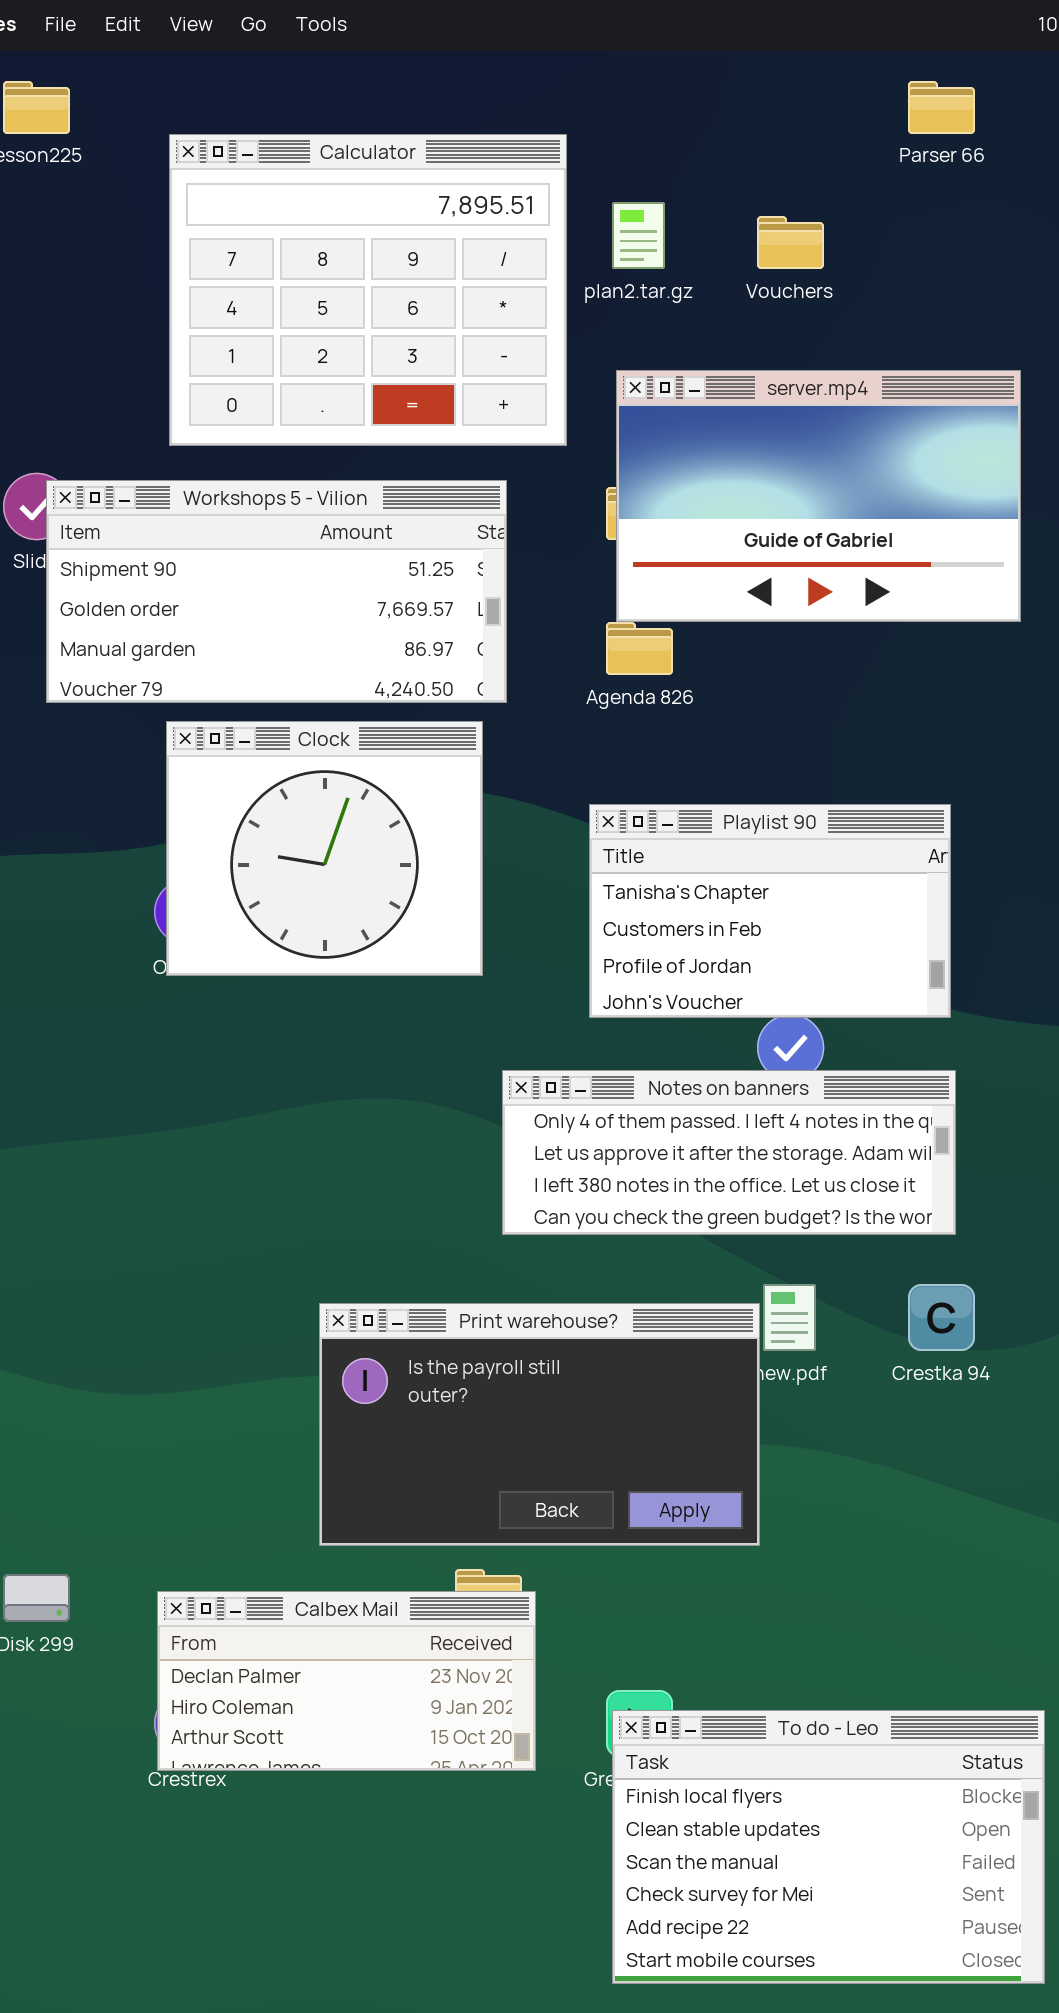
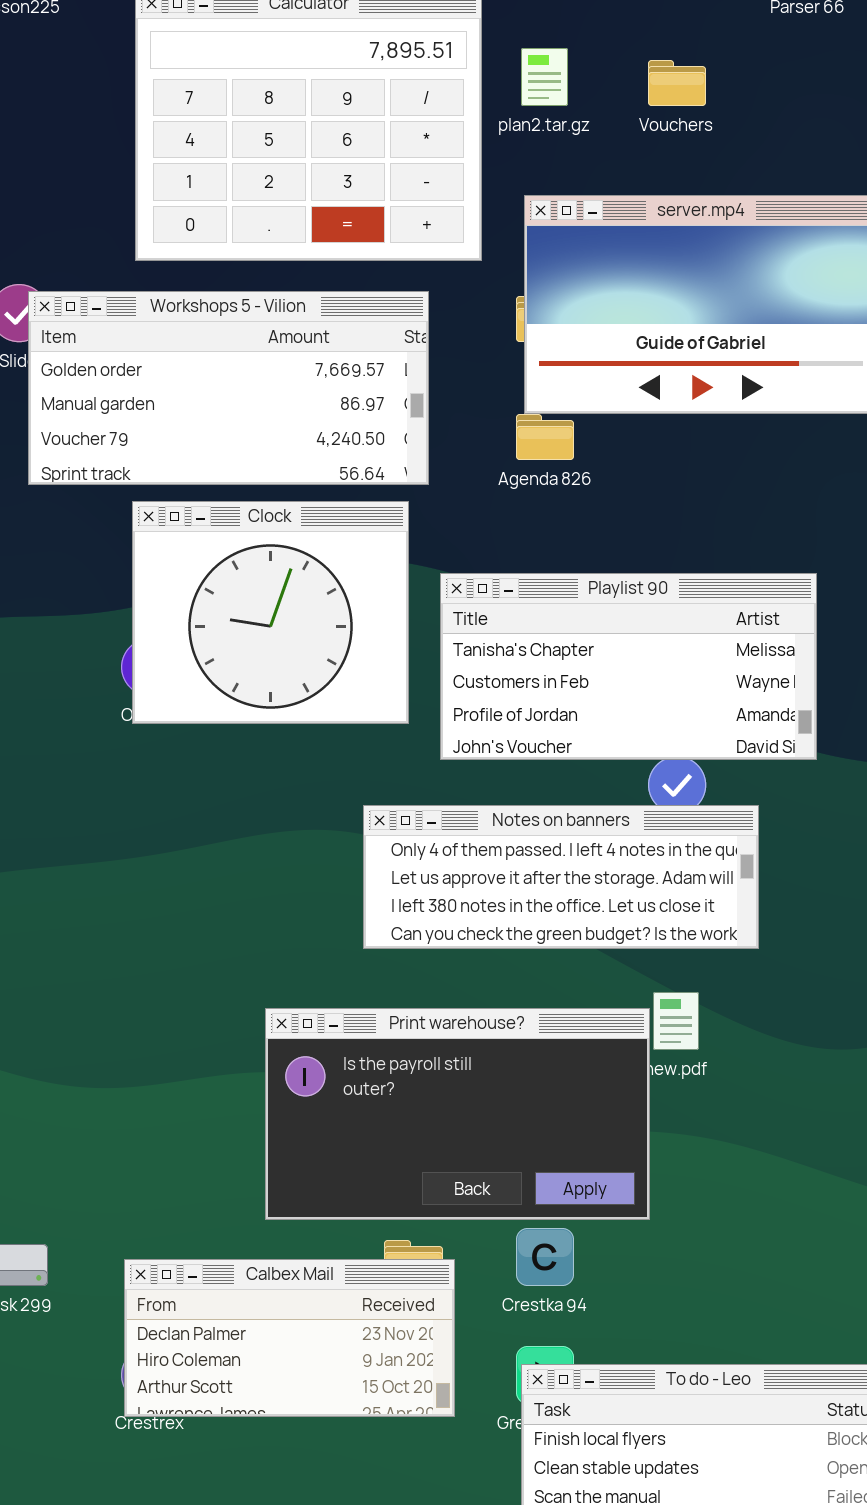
Workshops 5 - Vilion: [46,480,507,703] -> [28,291,429,485], scrolled down 1 row
Playlist 90: [589,804,951,1018] -> [440,573,817,760], resized
Notes on banners: [502,1070,956,1235] -> [363,805,759,949], moved
Crestka 94: [908,1284,975,1351] -> [516,1228,574,1286], moved

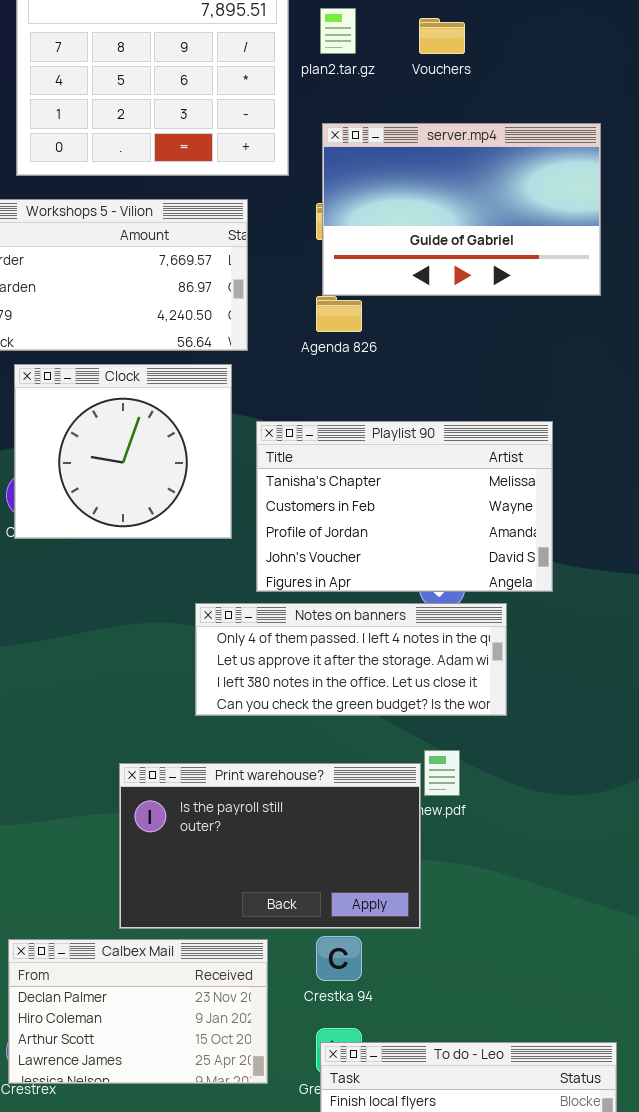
Playlist 90: [440,573,817,760] -> [256,421,553,592], resized
Calbex Mail: [124,1259,455,1417] -> [8,939,268,1084], resized

